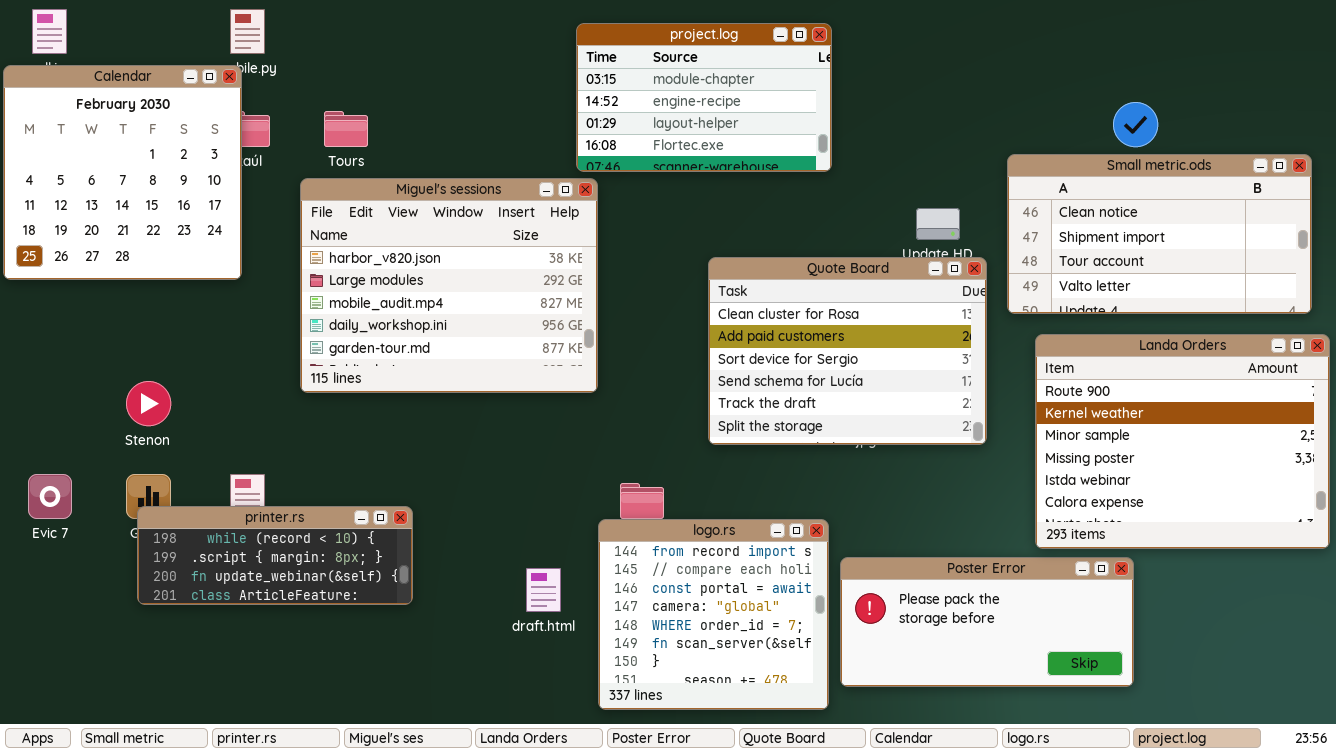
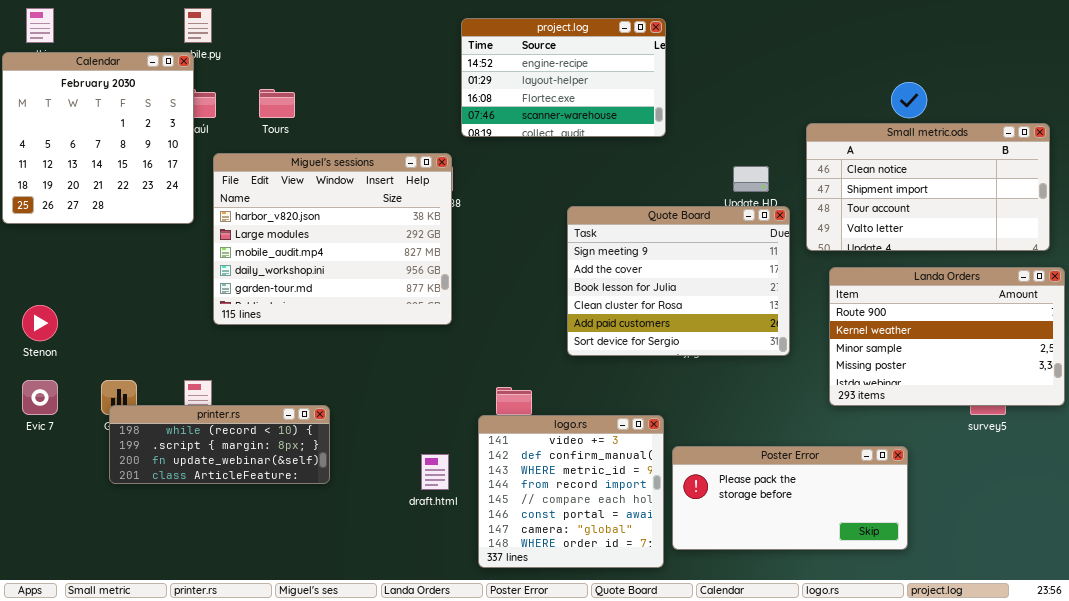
project.log: [576,23,832,172] -> [461,18,666,137], scrolled down 1 row
Miguel's sessions: [300,178,598,393] -> [213,153,452,325], moved
Quote Board: [708,257,987,445] -> [567,206,790,356], scrolled up 3 rows
Landa Orders: [1035,334,1330,549] -> [829,267,1065,406], resized
Stenon: [126,381,171,426] -> [22,305,58,341], moved
logo.rs: [598,519,829,710] -> [478,415,664,568], scrolled up 3 rows

